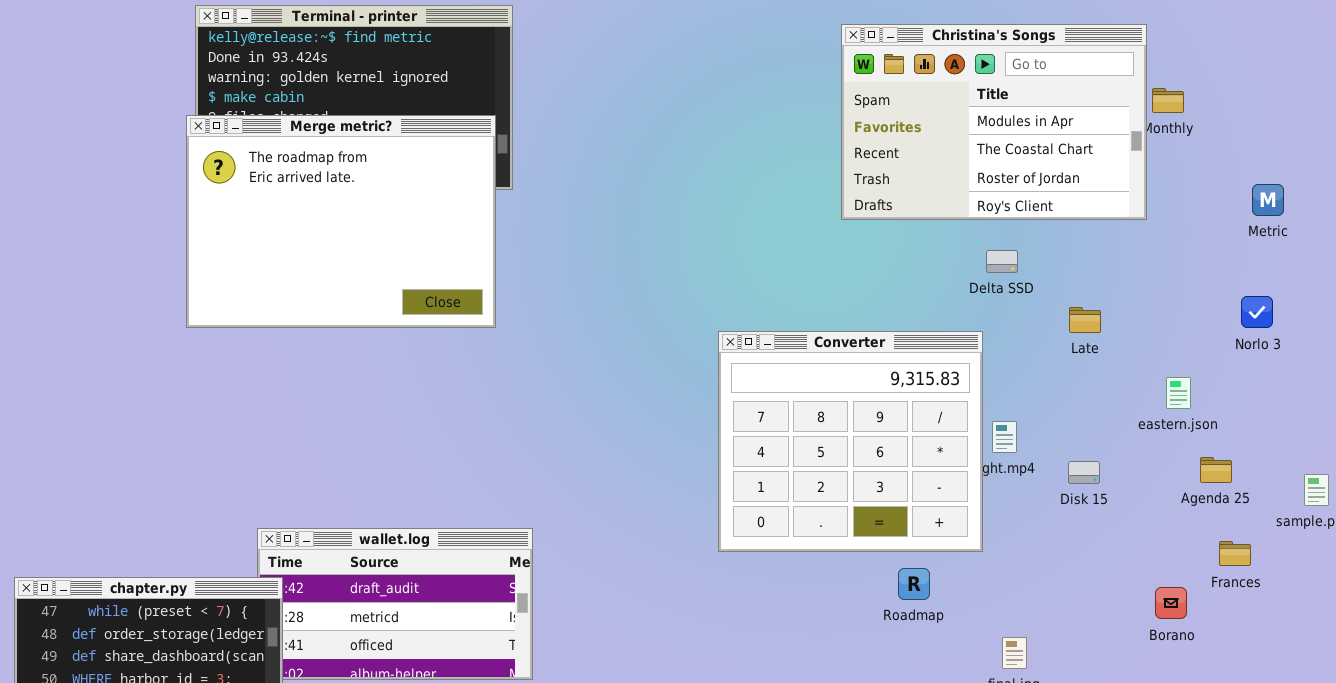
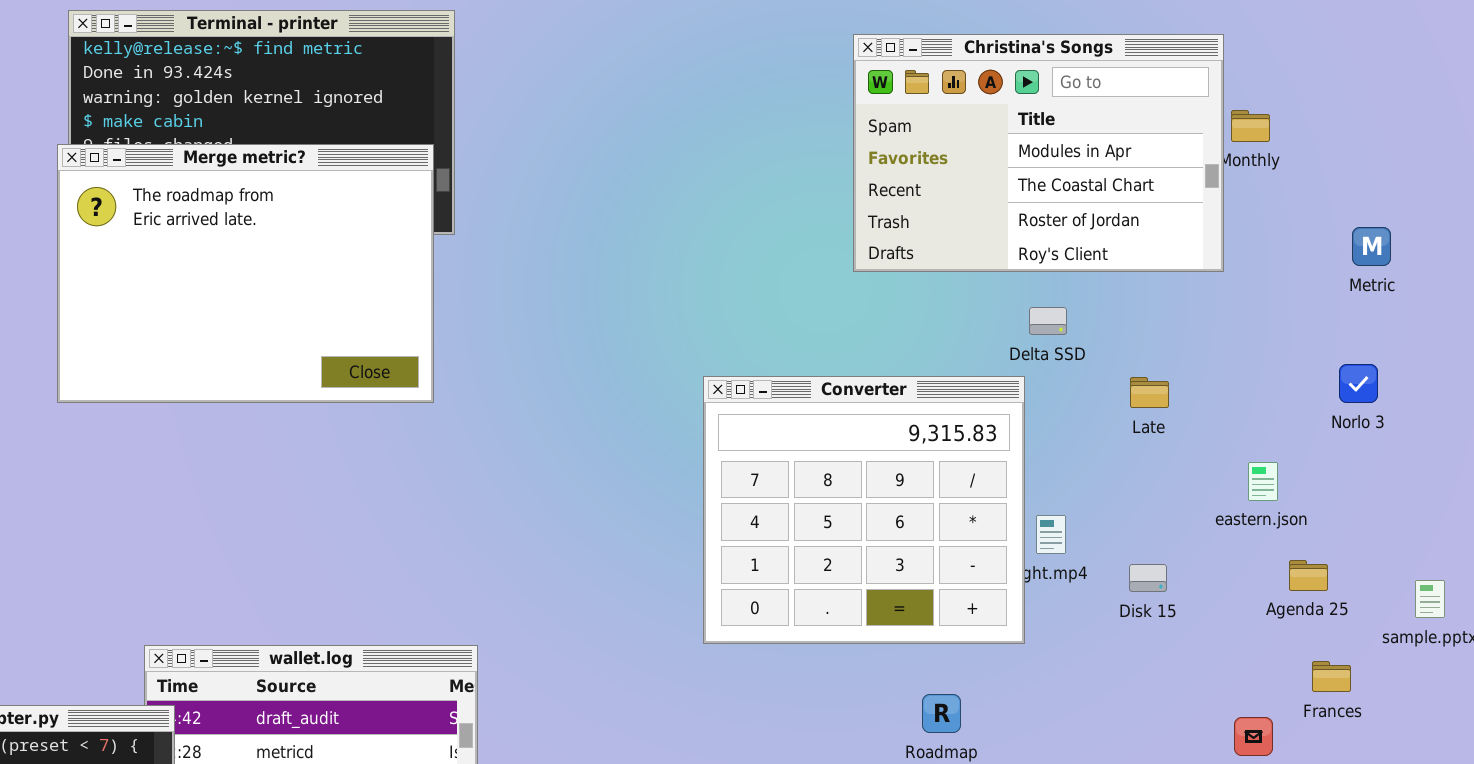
Converter: [718,331,983,552] -> [703,376,1025,644], moved

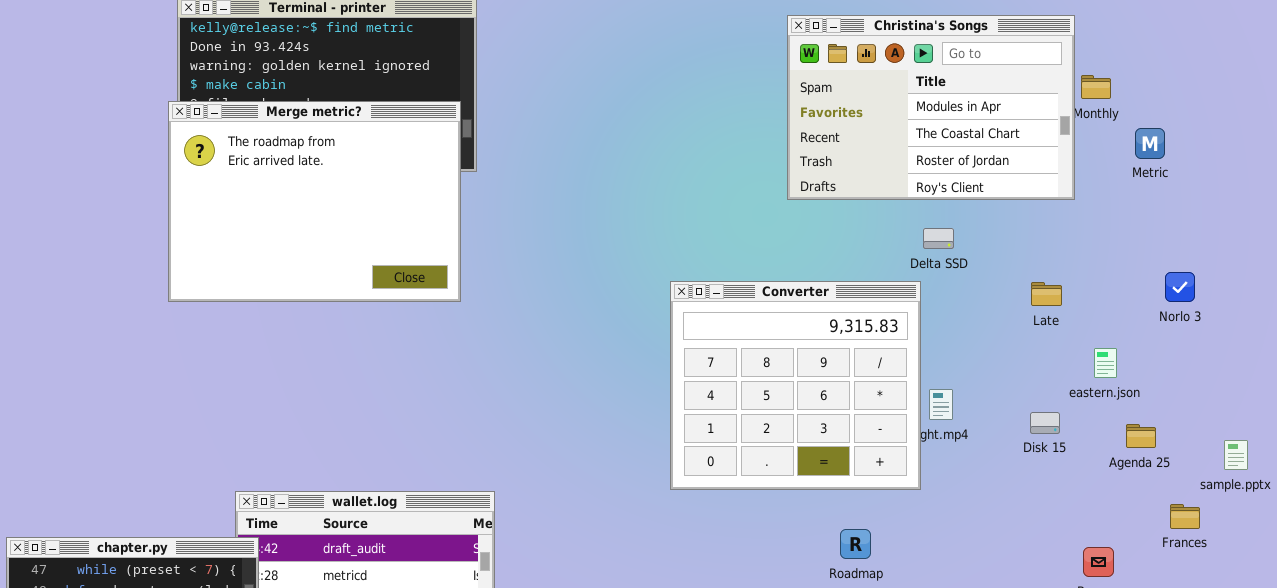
Metric: [1352,227,1391,266] -> [1135,128,1165,159], moved
Late: [1130,377,1169,408] -> [1031,282,1062,306], moved
Disk 15: [1129,564,1167,592] -> [1030,412,1060,434], moved
Frances: [1312,661,1351,692] -> [1170,504,1200,529], moved

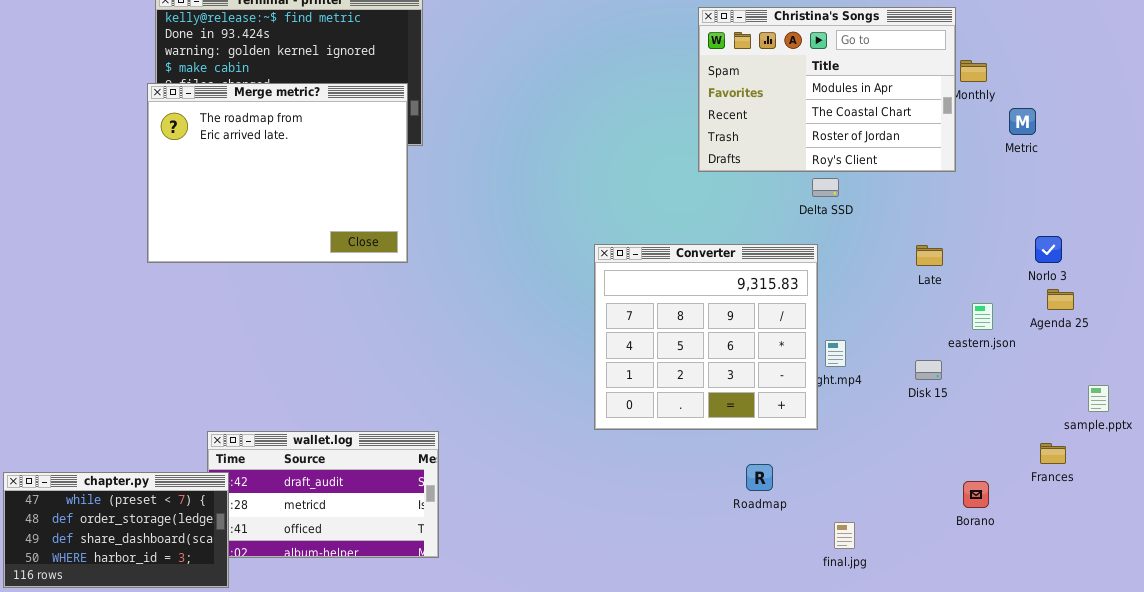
Delta SSD: [923,228,954,249] -> [812,178,839,197], moved
Agenda 25: [1126,424,1156,448] -> [1047,289,1074,310], moved

